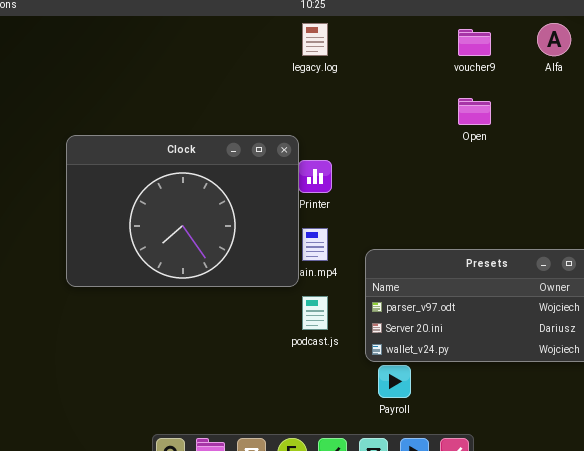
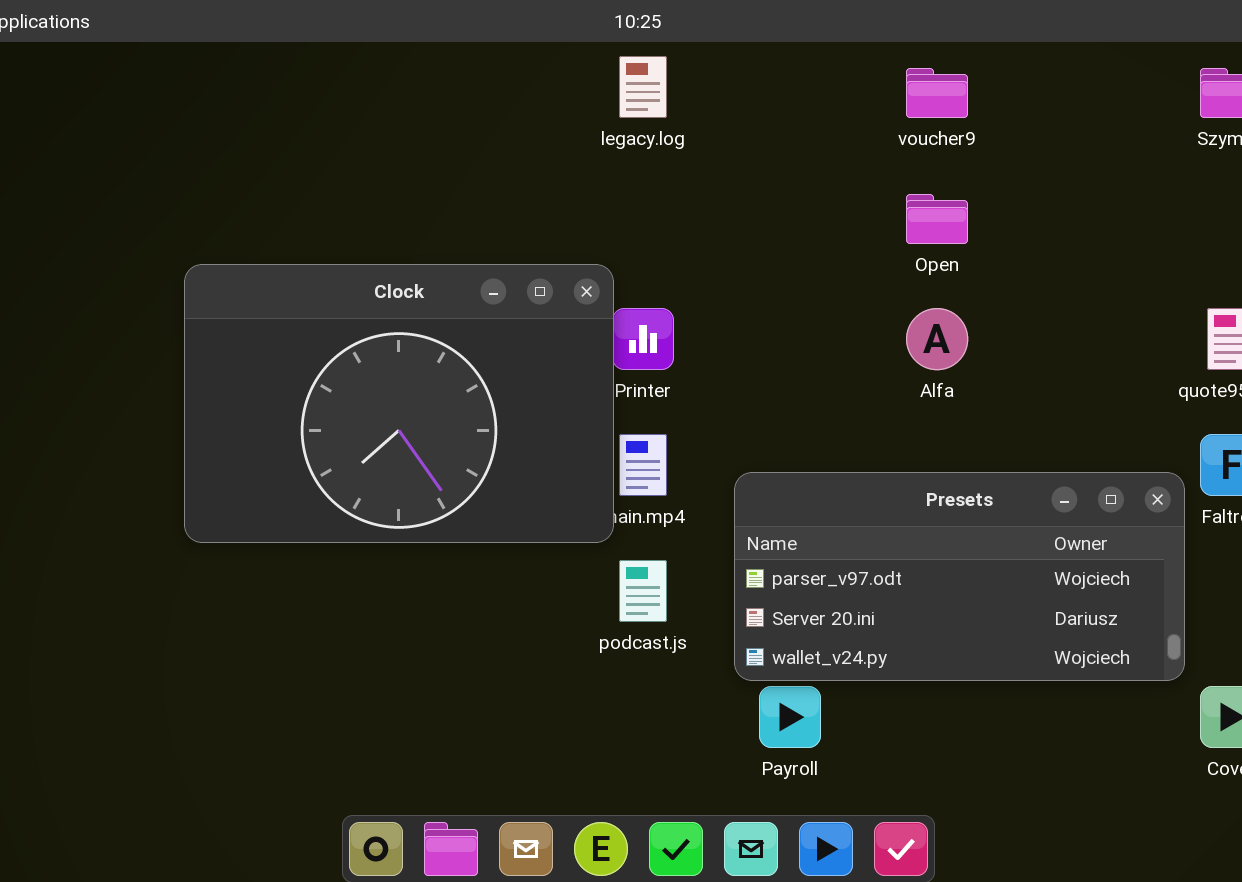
Alfa: [537,23,571,56] -> [906,308,968,370], moved

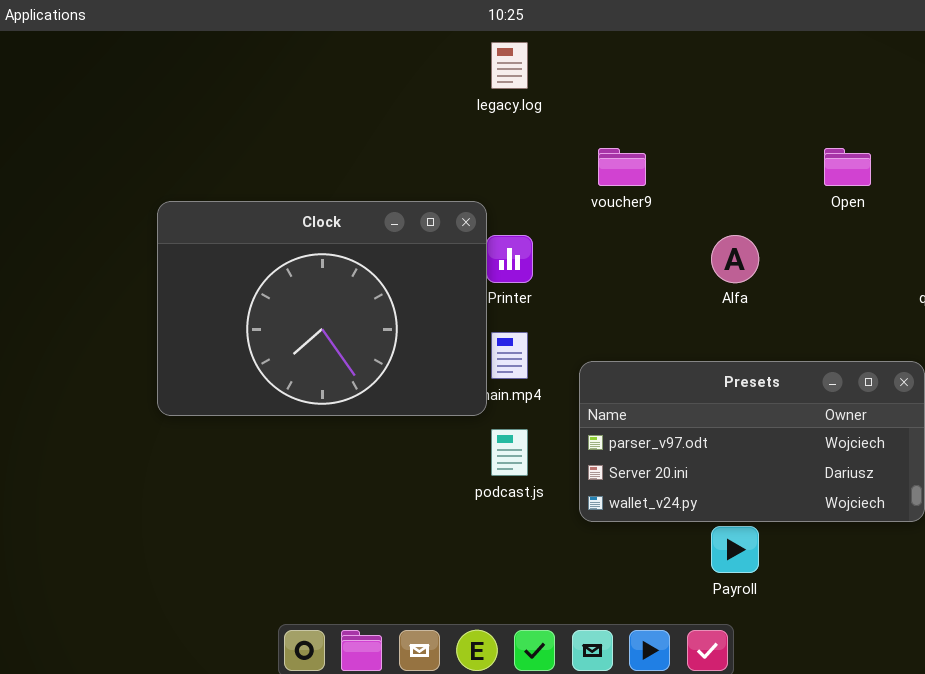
voucher9: [906,68,968,118] -> [598,148,646,186], moved
Open: [906,194,968,244] -> [824,148,871,186], moved
Payroll: [759,686,821,748] -> [711,526,759,573], moved

